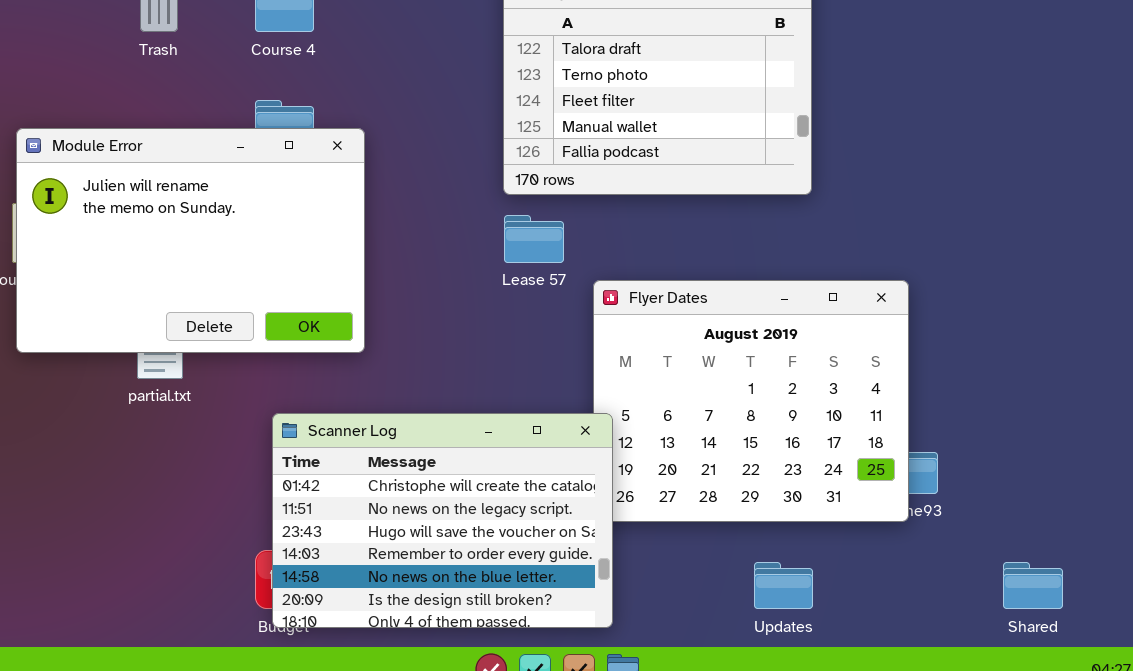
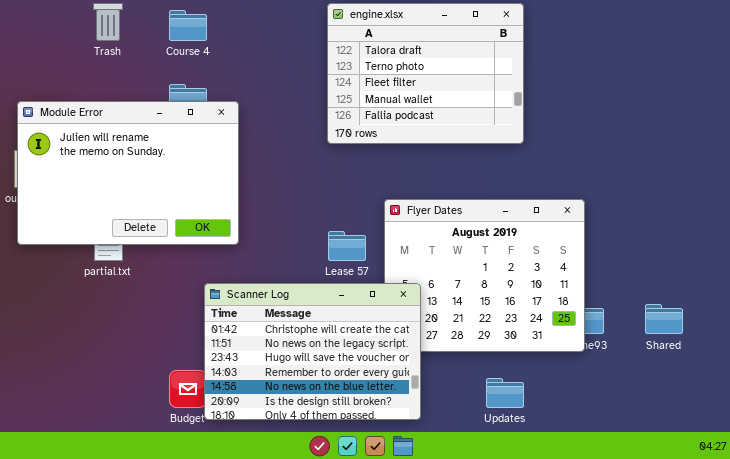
Lease 57: [504,215,564,263] -> [328,231,366,261], moved
Scanner Log: [272,413,613,628] -> [204,283,421,420], moved
Shared: [1003,562,1063,609] -> [645,304,683,334], moved

